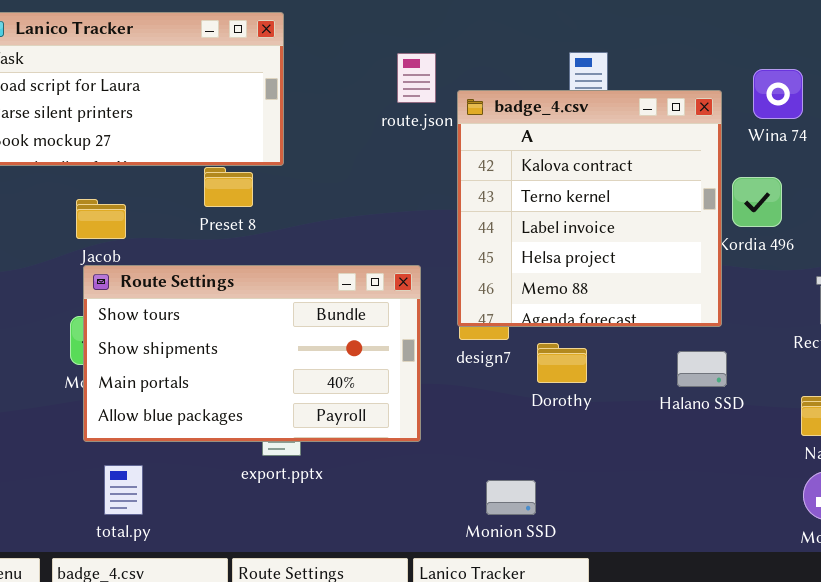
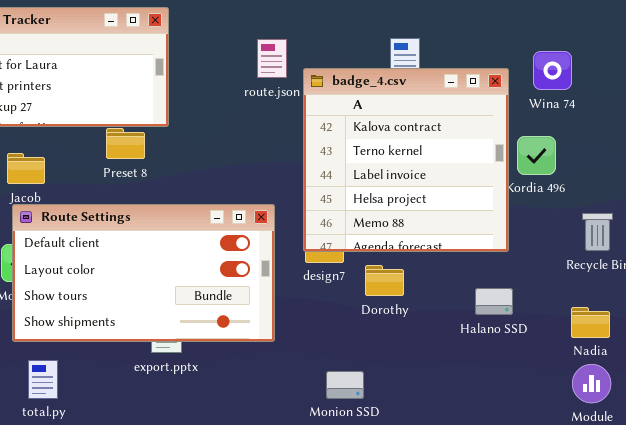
Route Settings: [83,265,421,442] -> [12,204,275,342], scrolled up 2 rows
Halano SSD: [677,351,727,387] -> [475,288,513,315], moved

